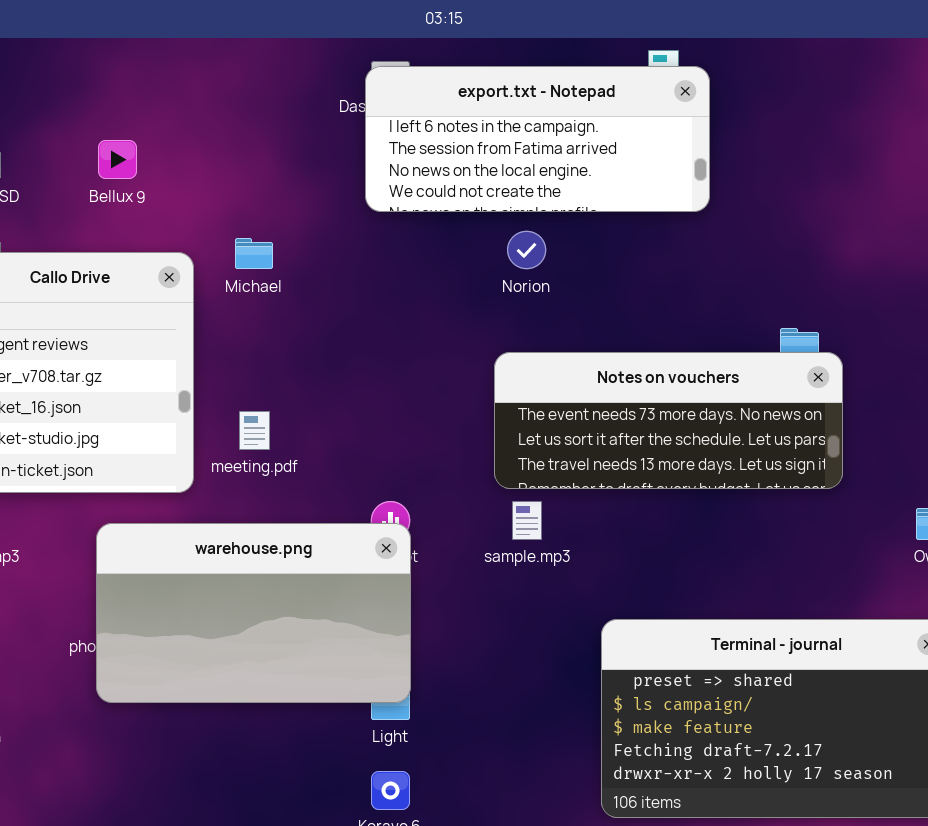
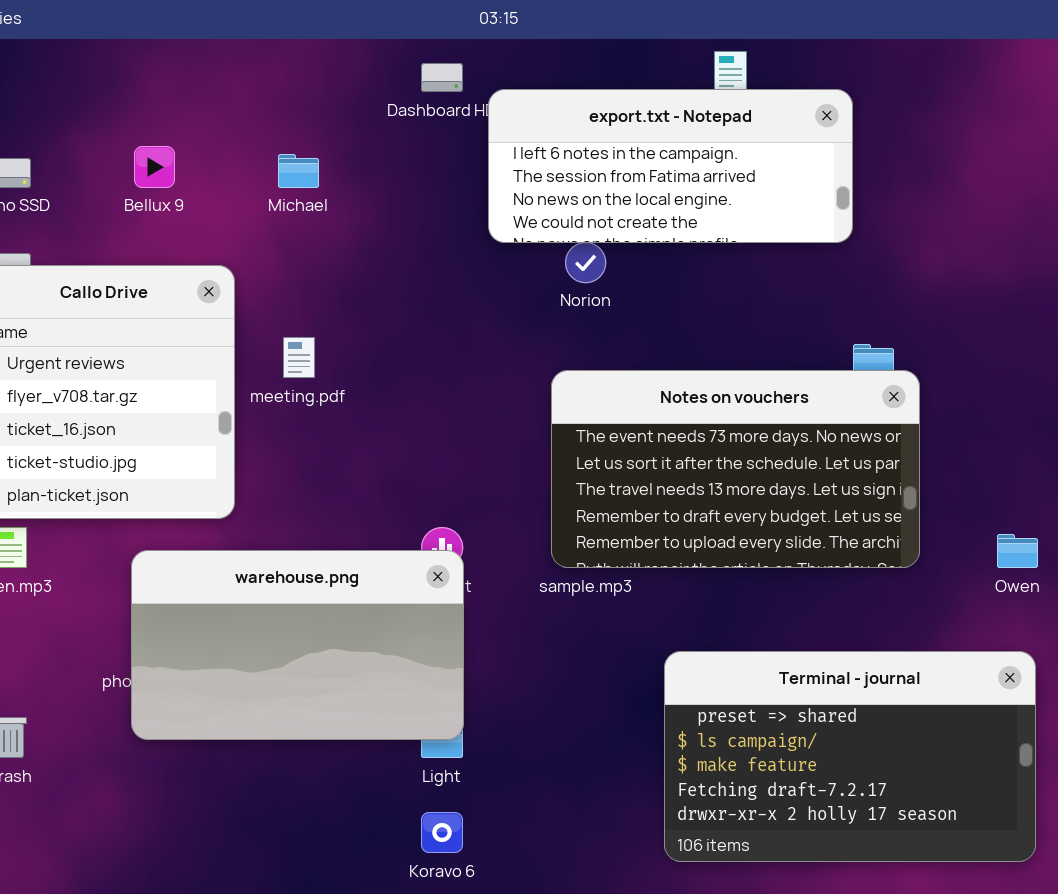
export.txt - Notepad: [365,66,710,212] -> [488,89,853,243], moved
Michael: [235,238,273,269] -> [278,154,319,188], moved
Notes on vouchers: [494,352,843,489] -> [551,370,920,568], resized
meeting.pdf: [239,411,270,450] -> [283,337,315,378], moved

